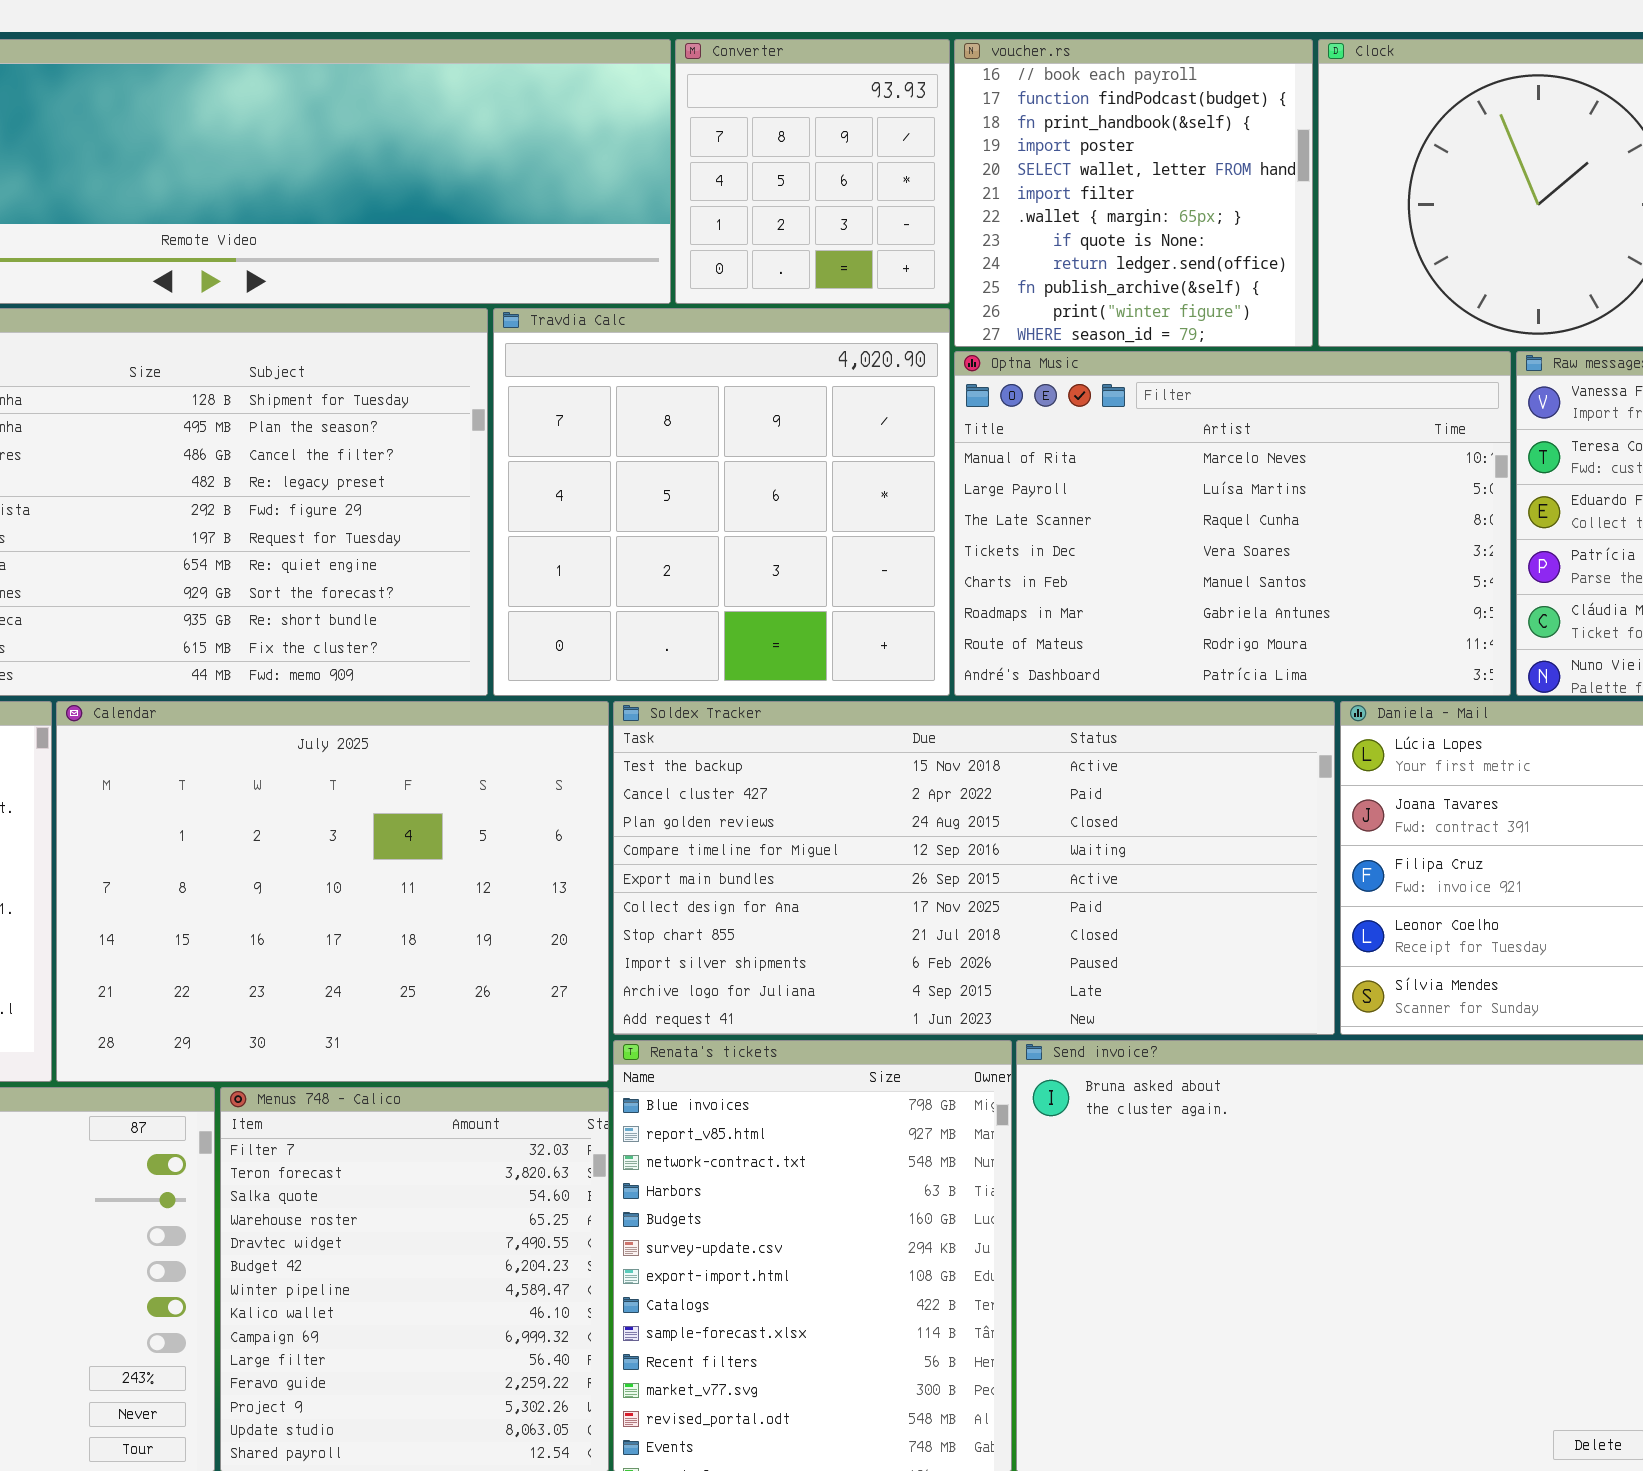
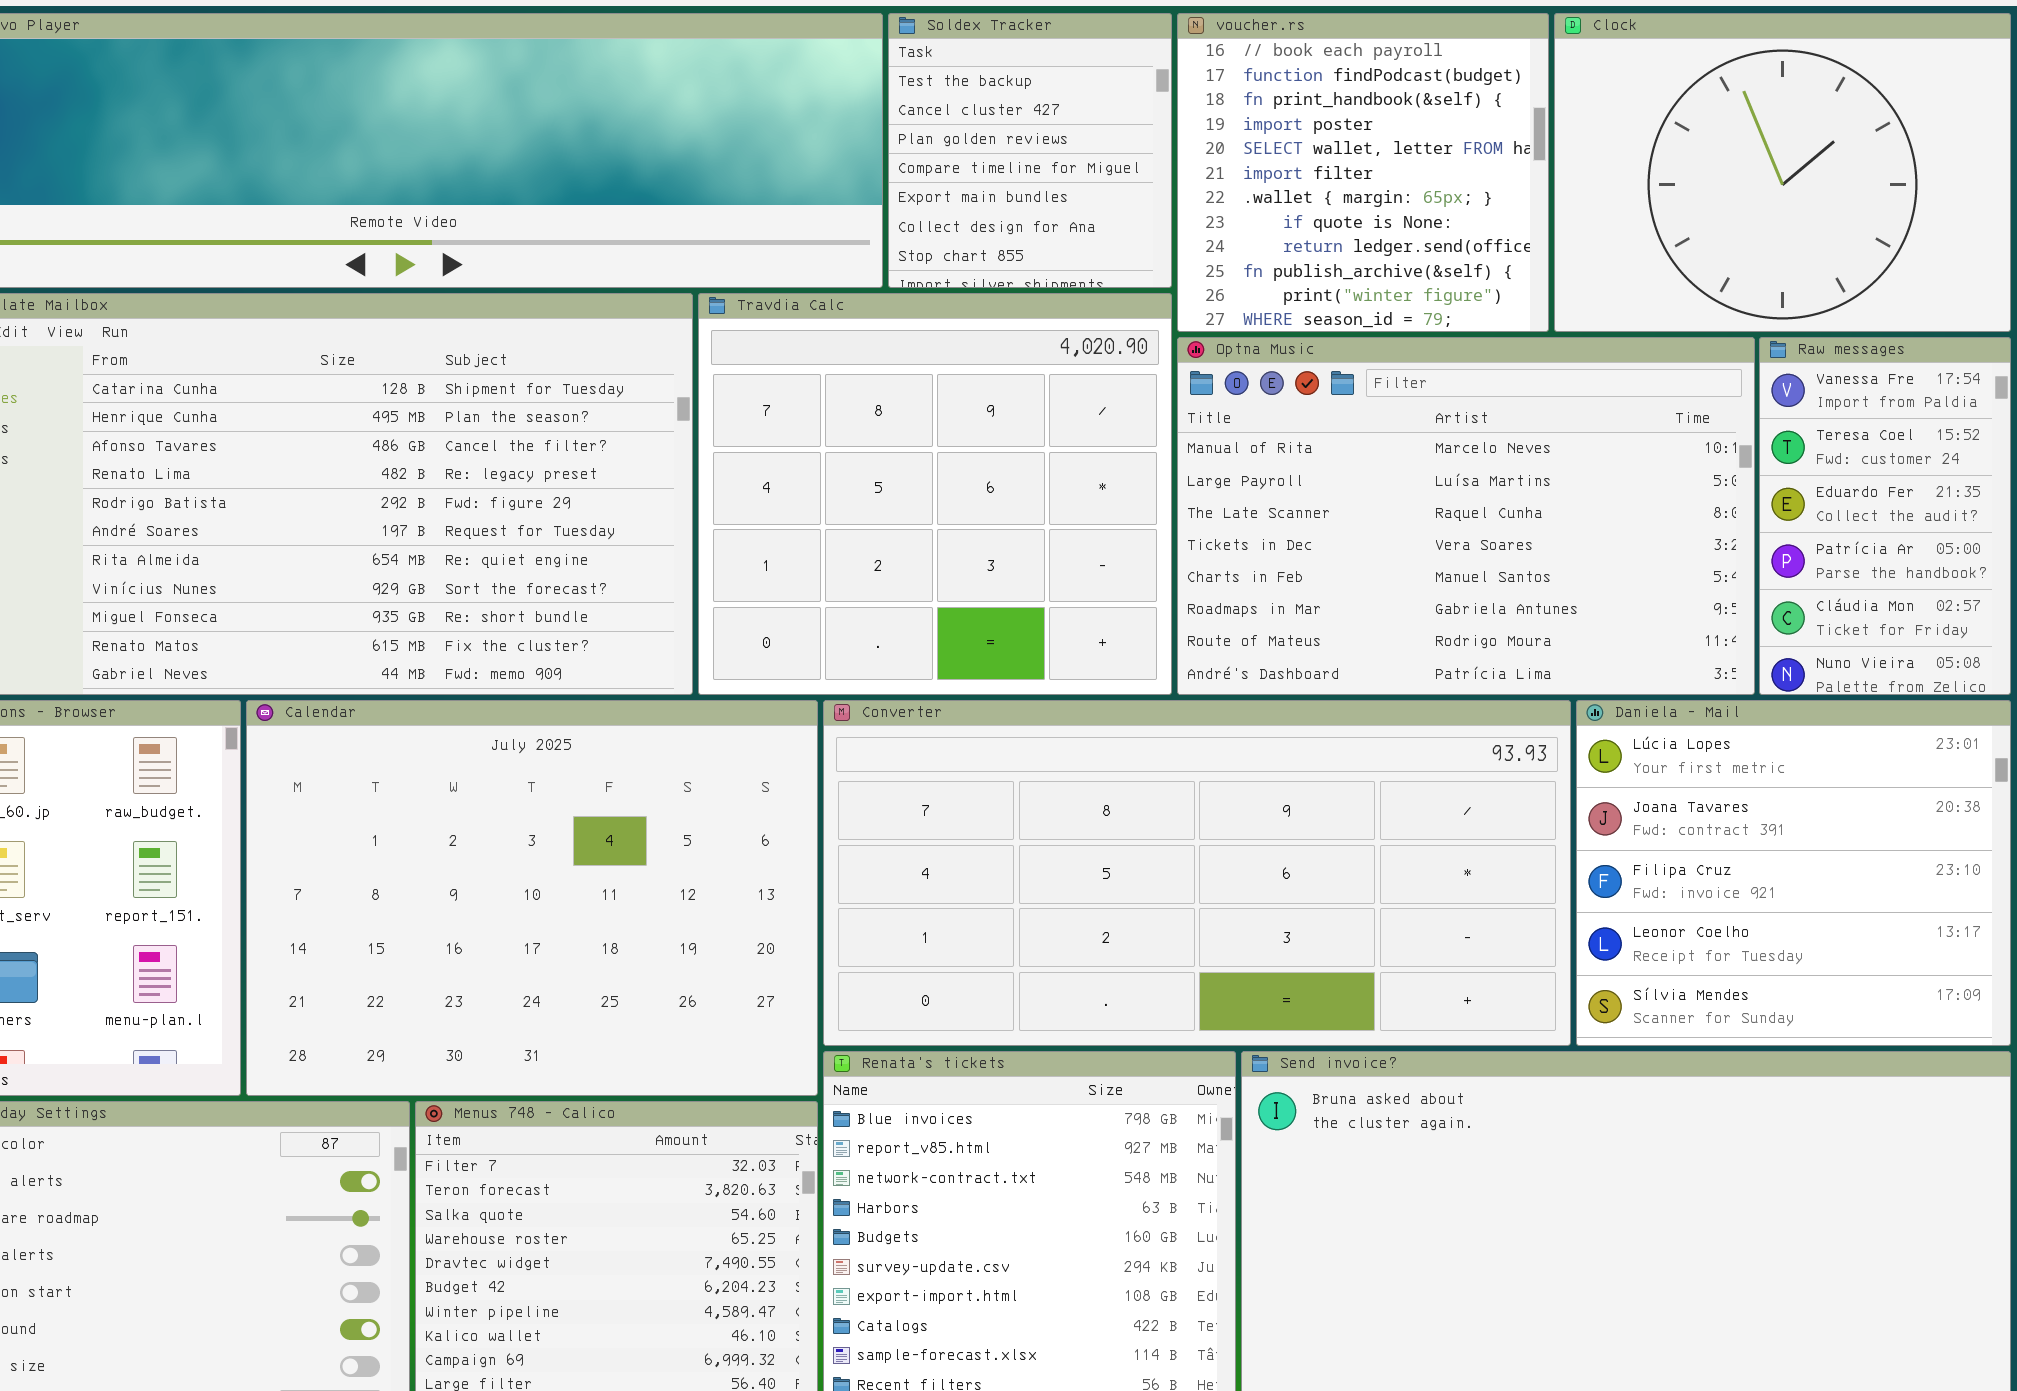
Converter: [675,39,950,304] -> [823,700,1571,1046], moved, resized
Soldex Tracker: [613,701,1335,1035] -> [888,13,1172,288], moved, resized

